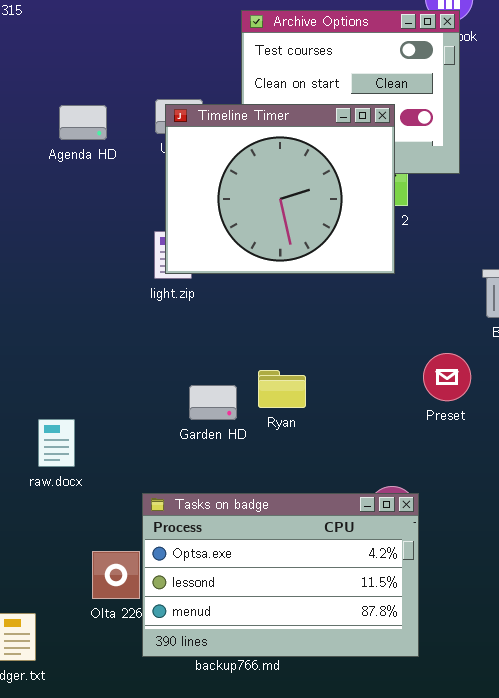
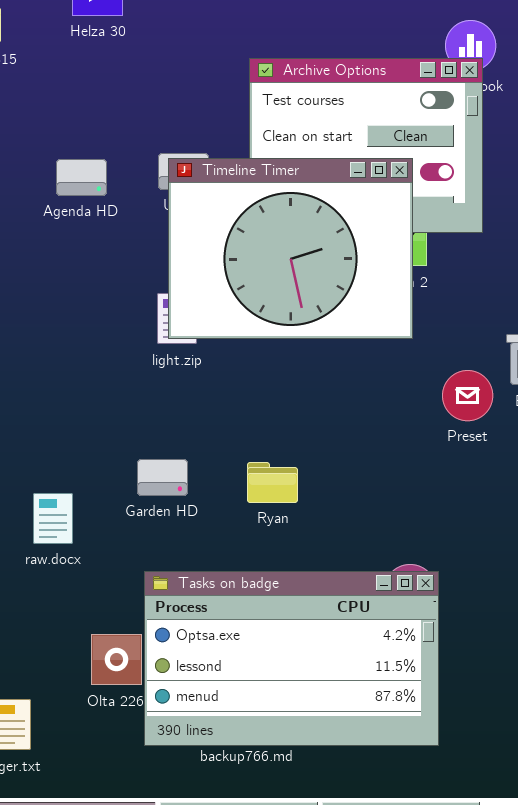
Preset: [423,353,471,401] -> [442,370,493,421], moved
Ryan: [258,370,306,408] -> [247,462,298,503], moved
Garden HD: [189,385,237,420] -> [137,459,188,496], moved

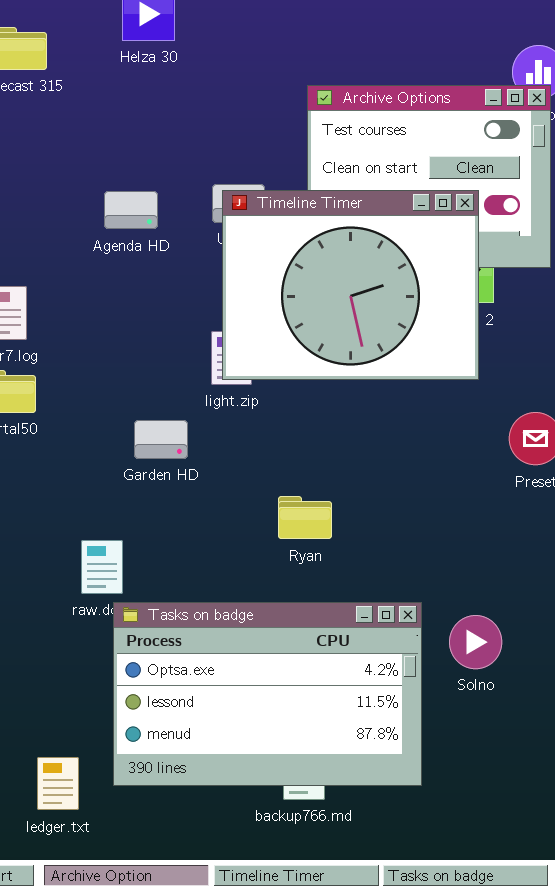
Garden HD: [137,459,188,496] -> [134,420,188,459], moved
Ryan: [247,462,298,503] -> [278,496,332,539], moved
Tasks on badge: [144,571,439,746] -> [113,602,422,786], moved

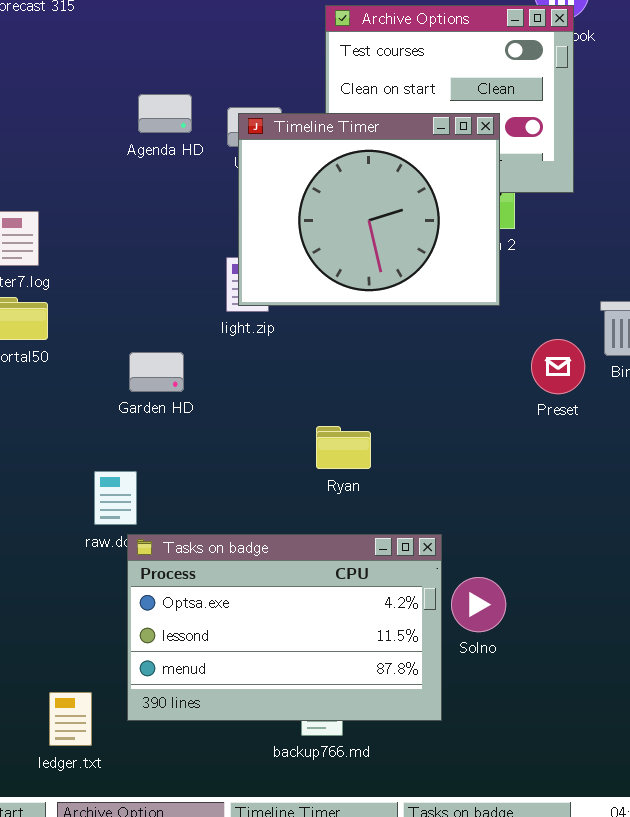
Agenda HD: [104,191,158,229] -> [138,94,192,133], moved
Garden HD: [134,420,188,459] -> [129,352,184,392], moved
Ryan: [278,496,332,539] -> [316,426,371,469], moved
Solno: [449,615,502,669] -> [451,577,506,632], moved

